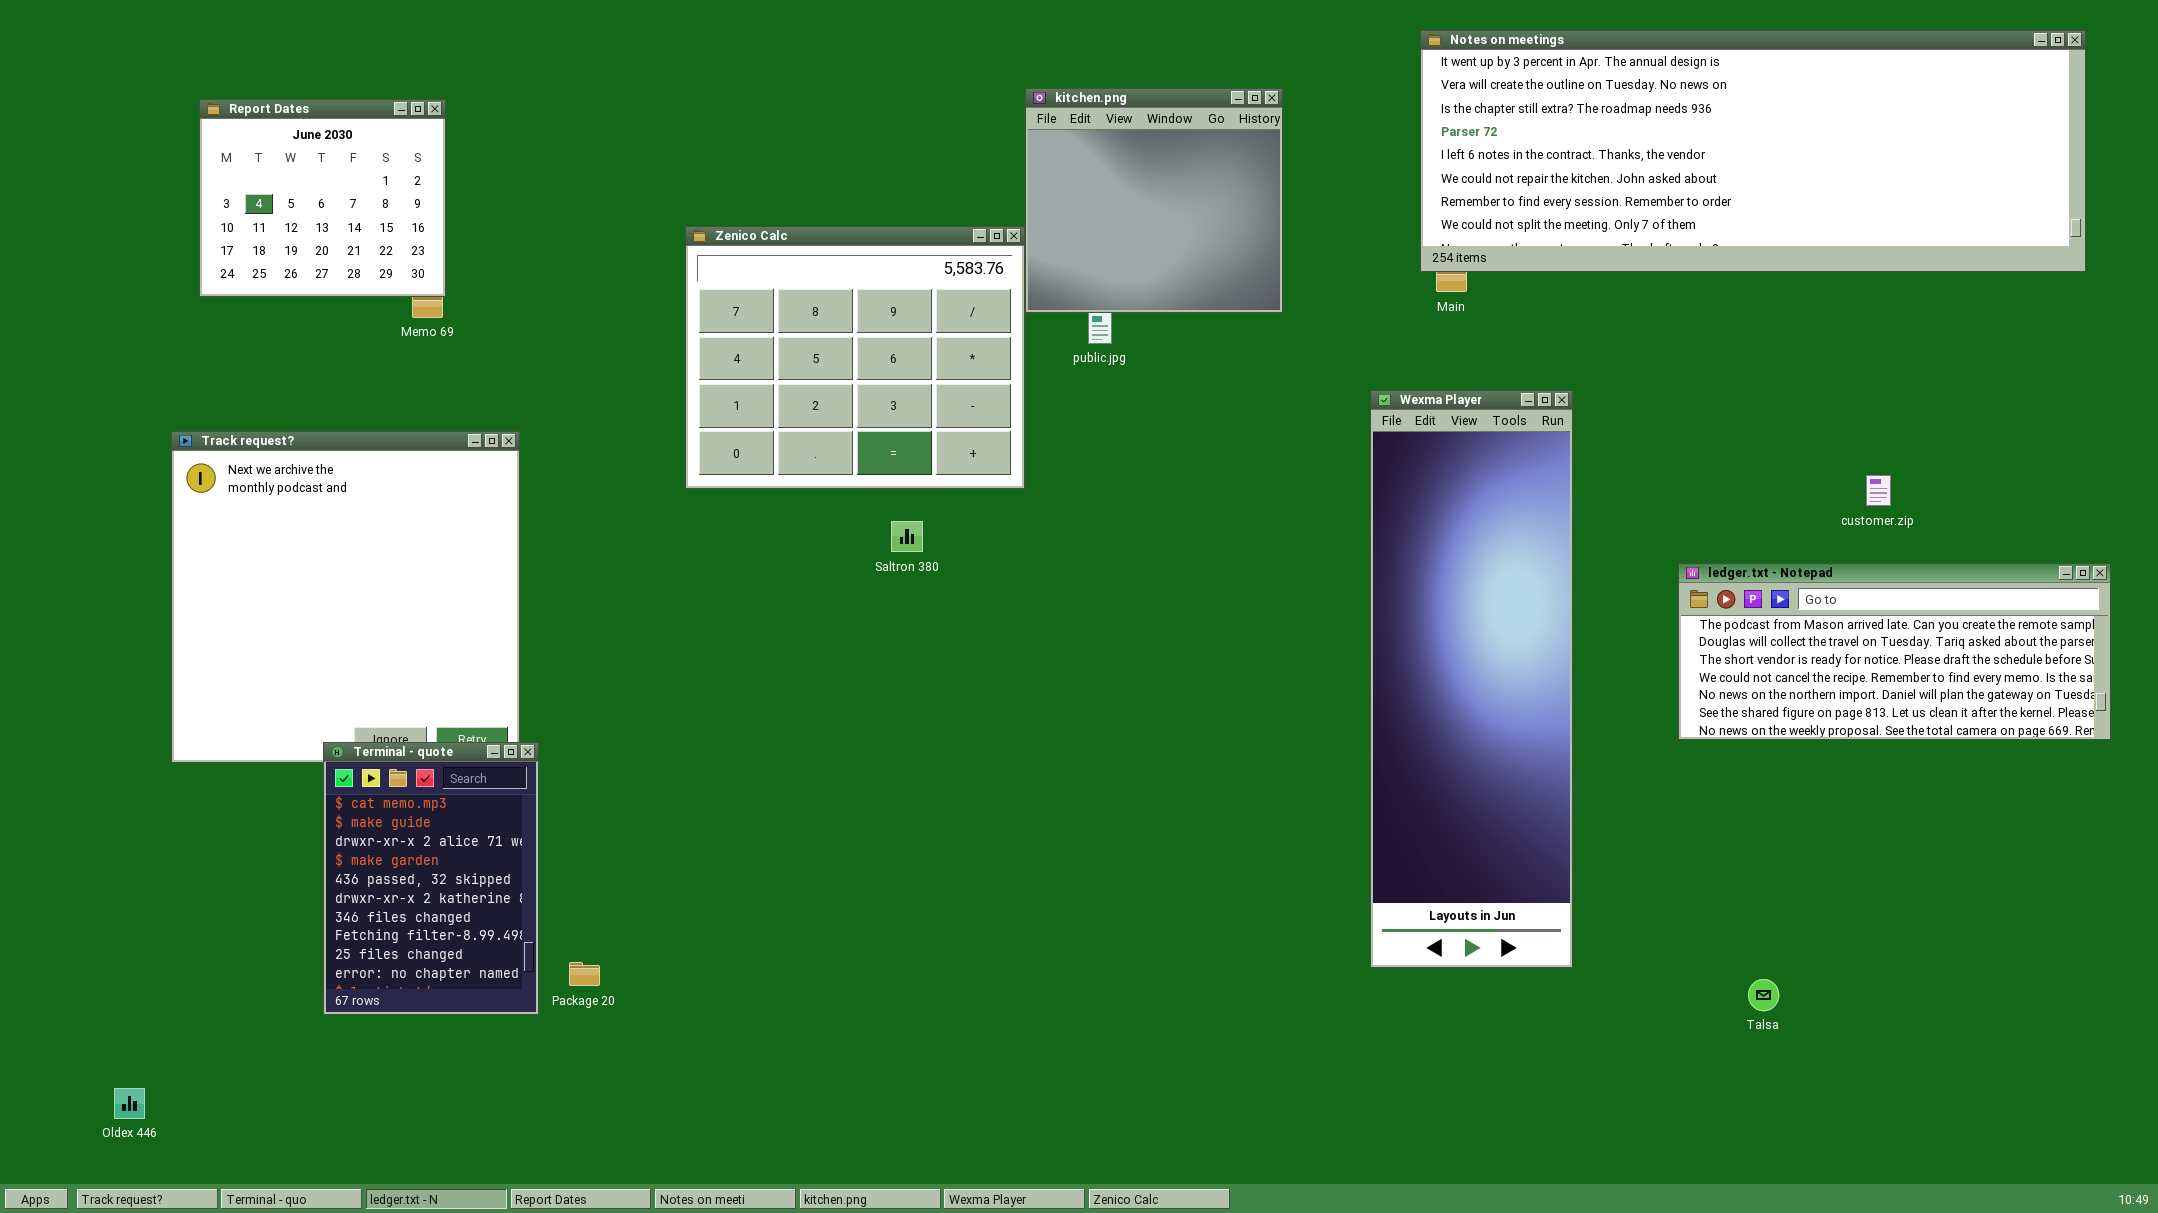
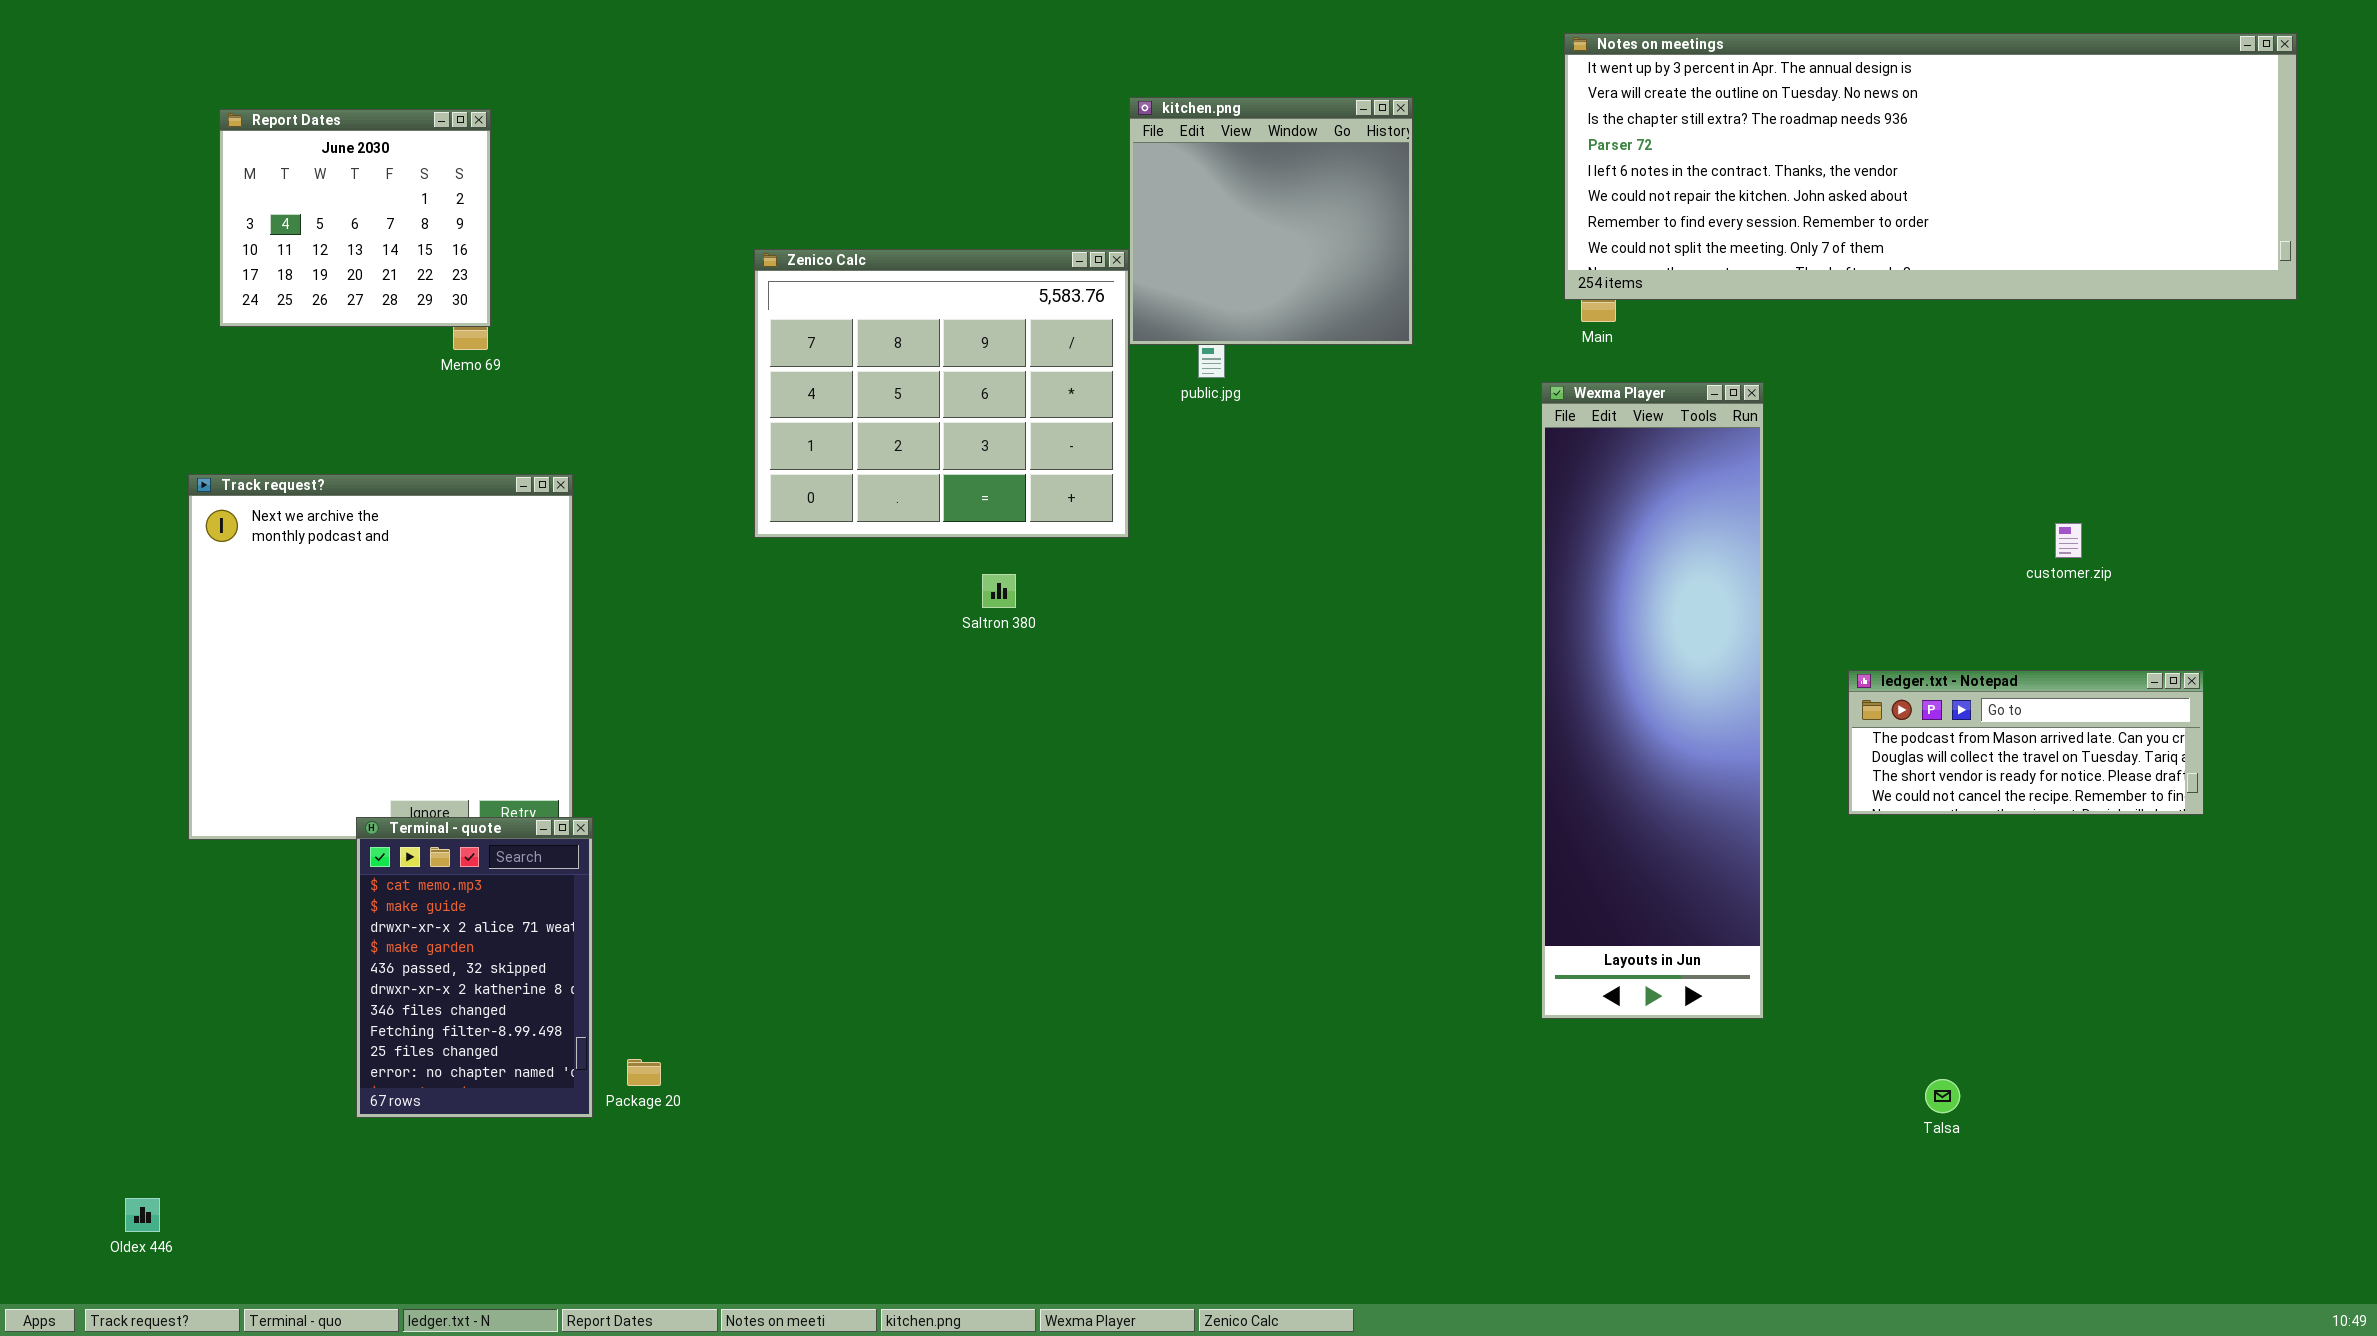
Wexma Player: [1370,390,1573,968] -> [1541,382,1764,1019], moved
ledger.txt - Notepad: [1678,563,2111,740] -> [1848,670,2204,815], resized

